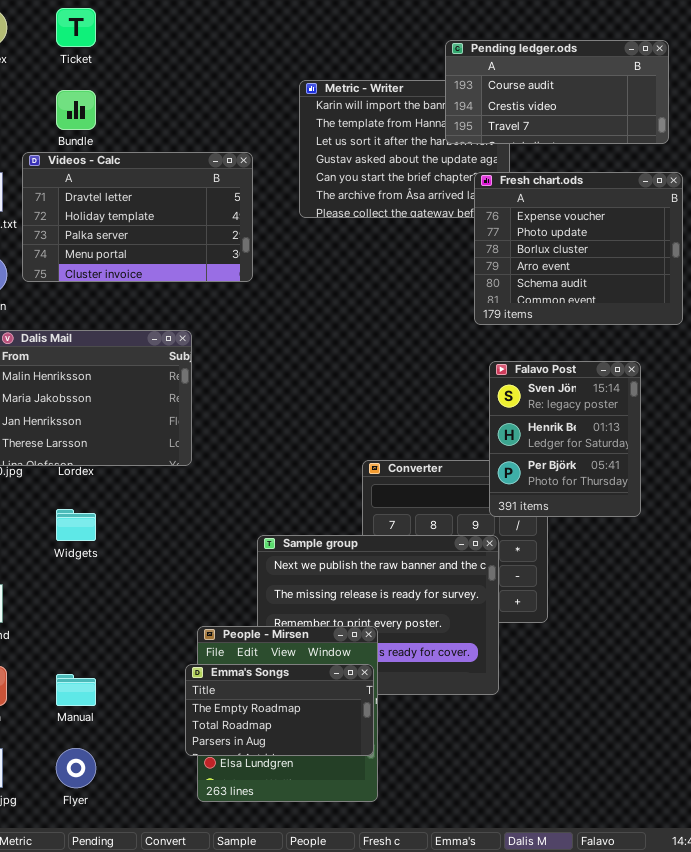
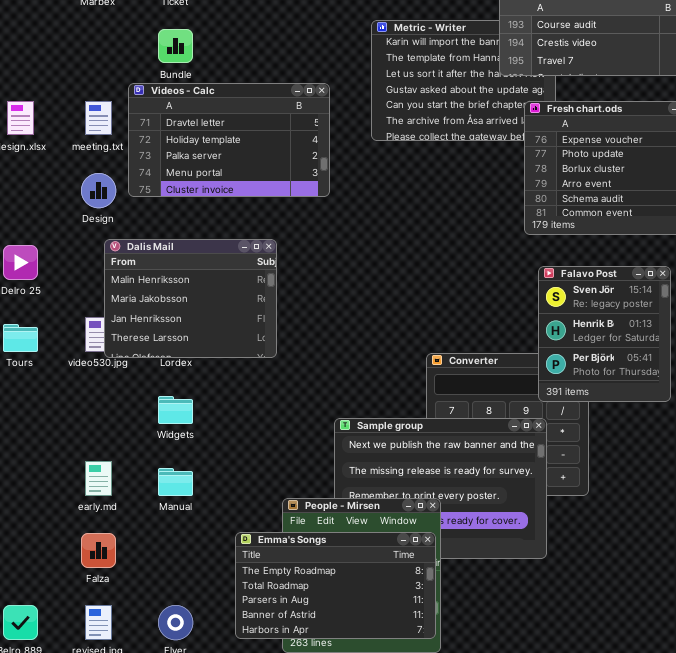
Emma's Songs: [185,664,374,756] -> [235,532,436,639], resized
Manual: [56,674,96,706] -> [158,468,193,496], moved

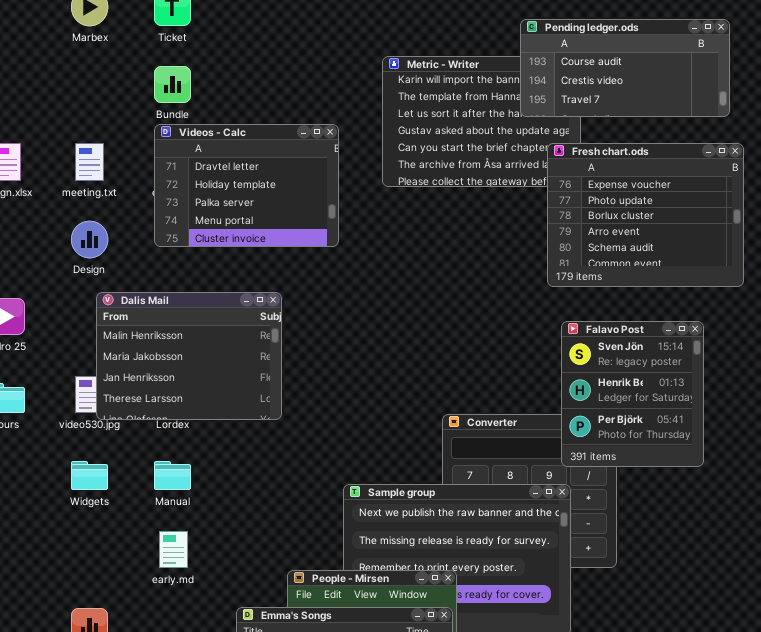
Videos - Calc: [128,83,330,197] -> [154,124,339,247], resized
Widgets: [158,396,193,424] -> [71,461,108,490], moved
early.md: [85,461,112,496] -> [159,531,188,568], moved
Manual: [158,468,193,496] -> [154,461,191,490], moved

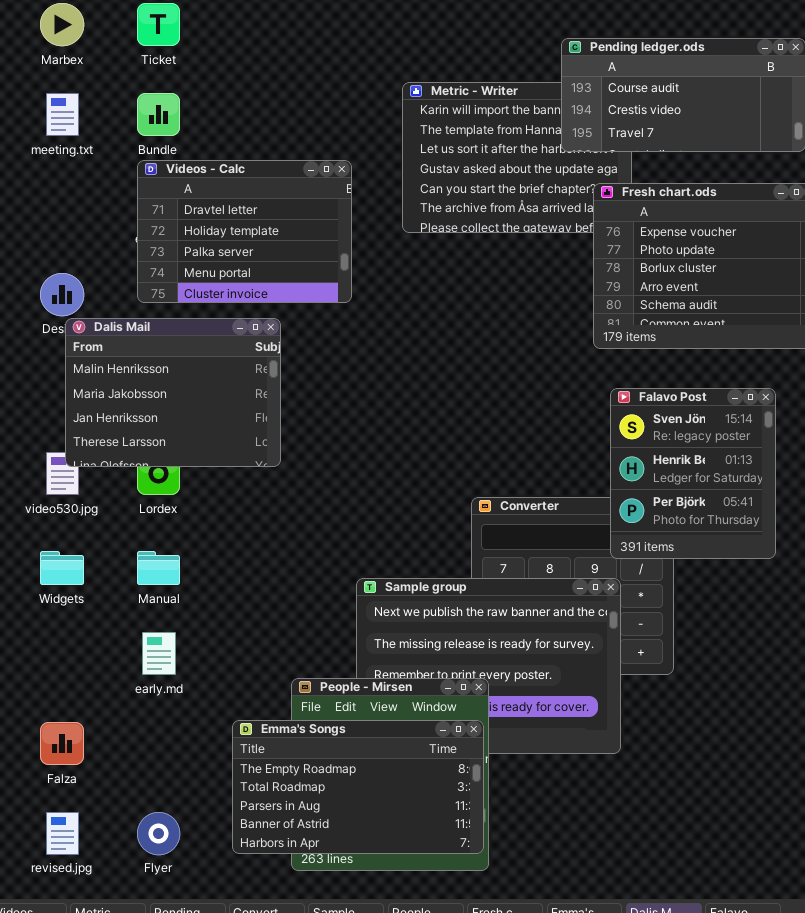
meeting.txt: [75,143,104,181] -> [46,93,79,136], moved
Dalis Mail: [96,292,282,420] -> [65,318,281,467], moved

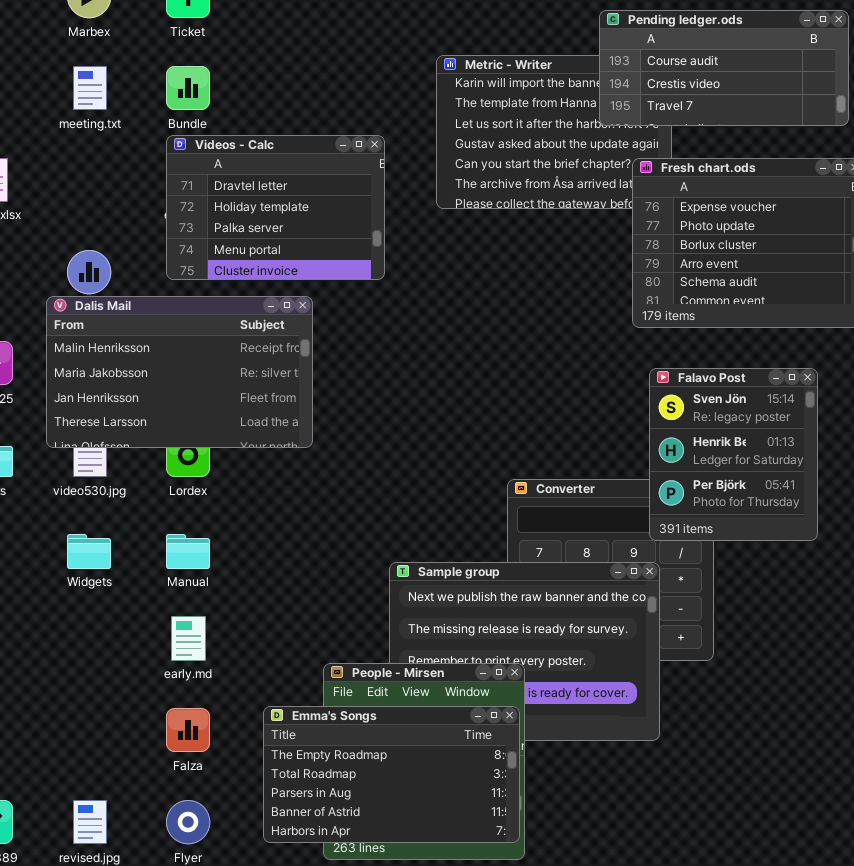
Dalis Mail: [65,318,281,467] -> [46,296,313,448], resized
Falza: [40,722,84,765] -> [166,708,210,752], moved

